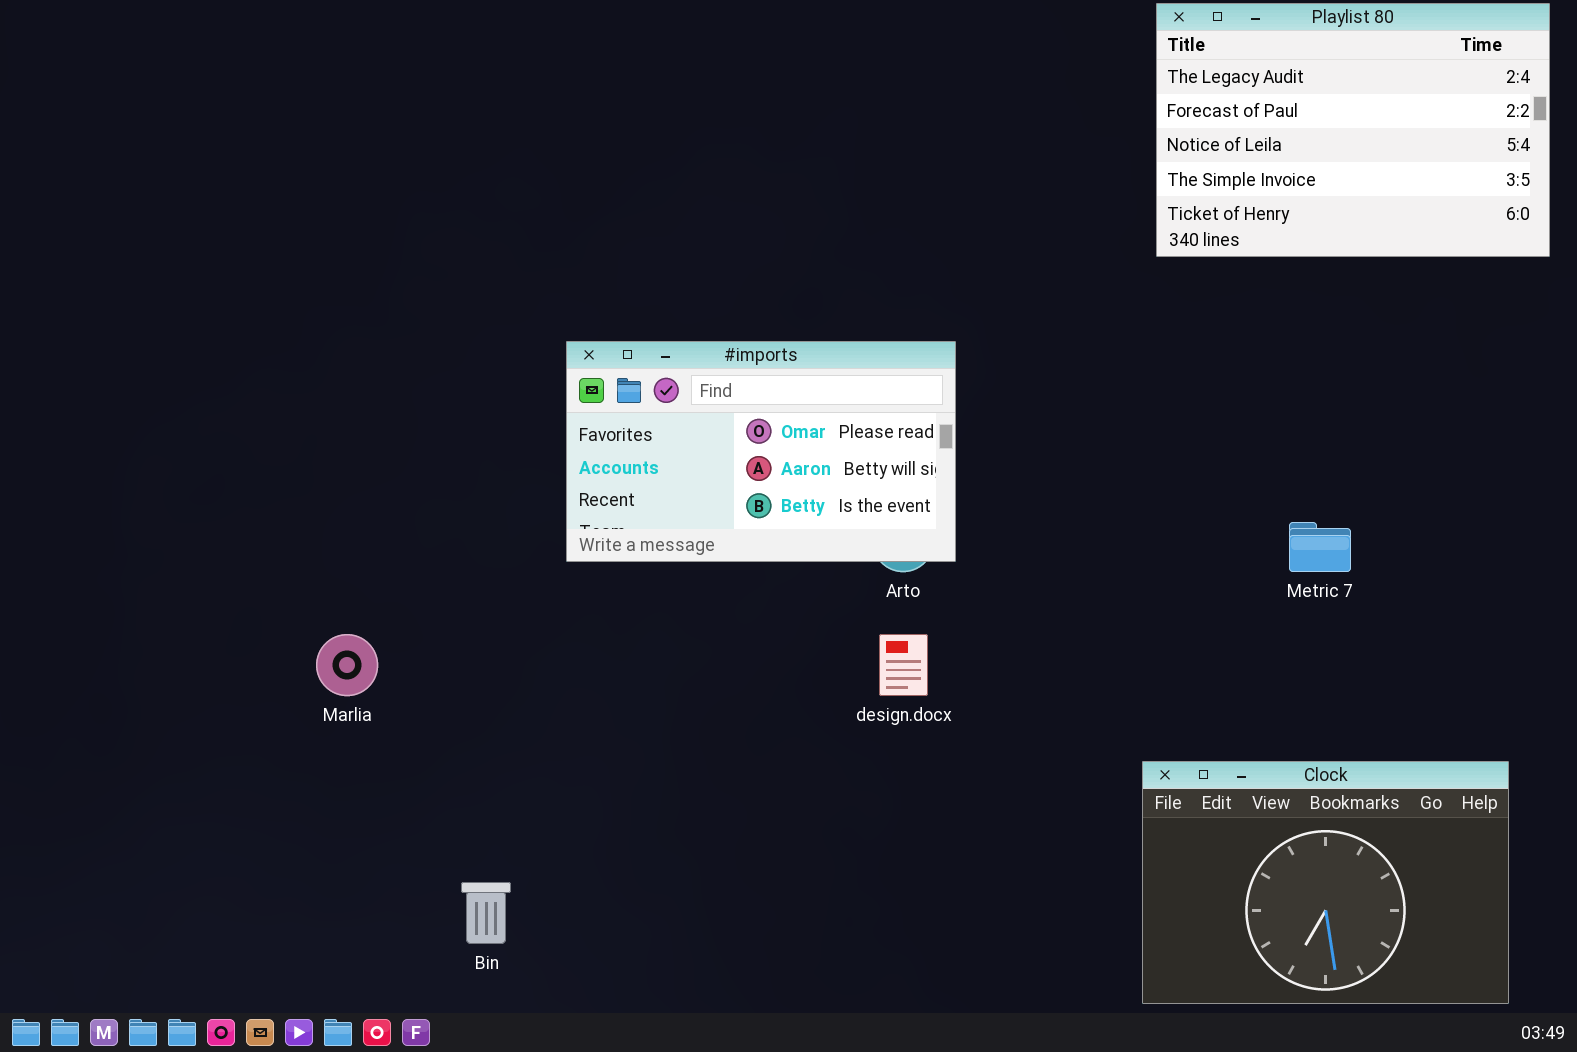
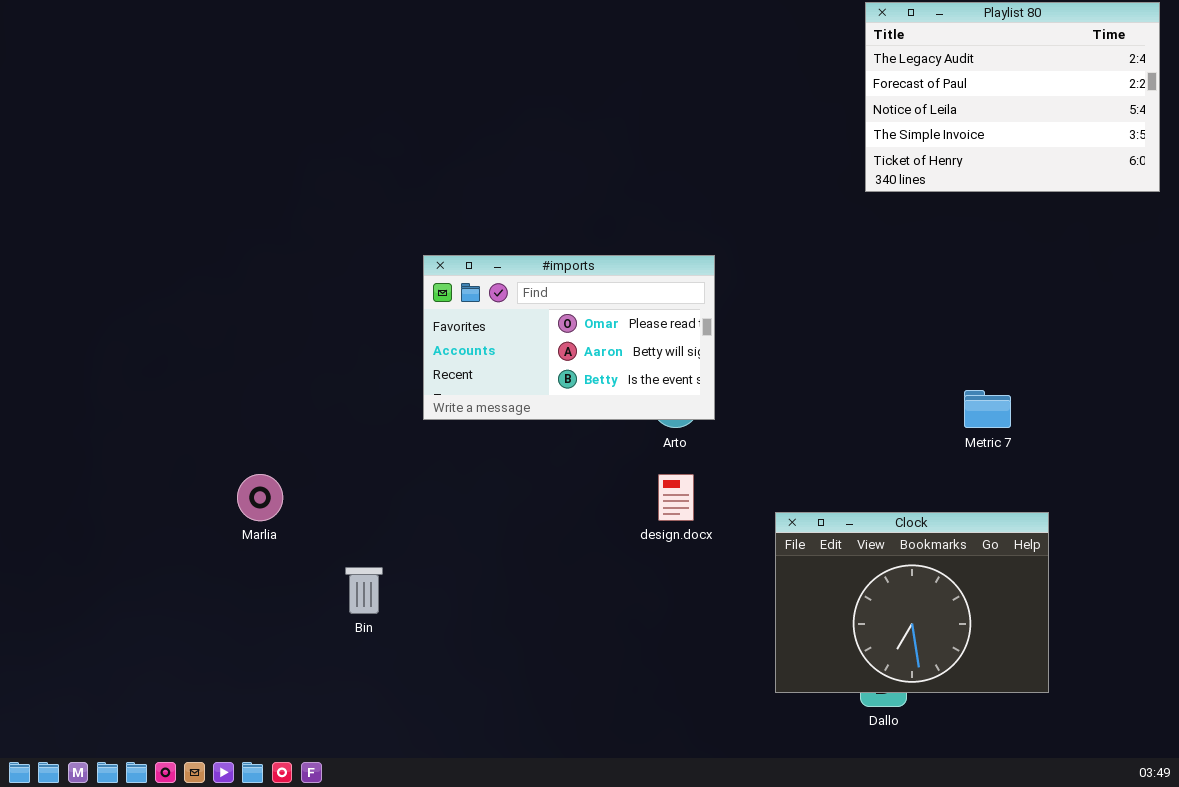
Clock: [1142,761,1509,1004] -> [775,512,1049,693], moved
Bin: [461,882,511,944] -> [345,567,383,614], moved

